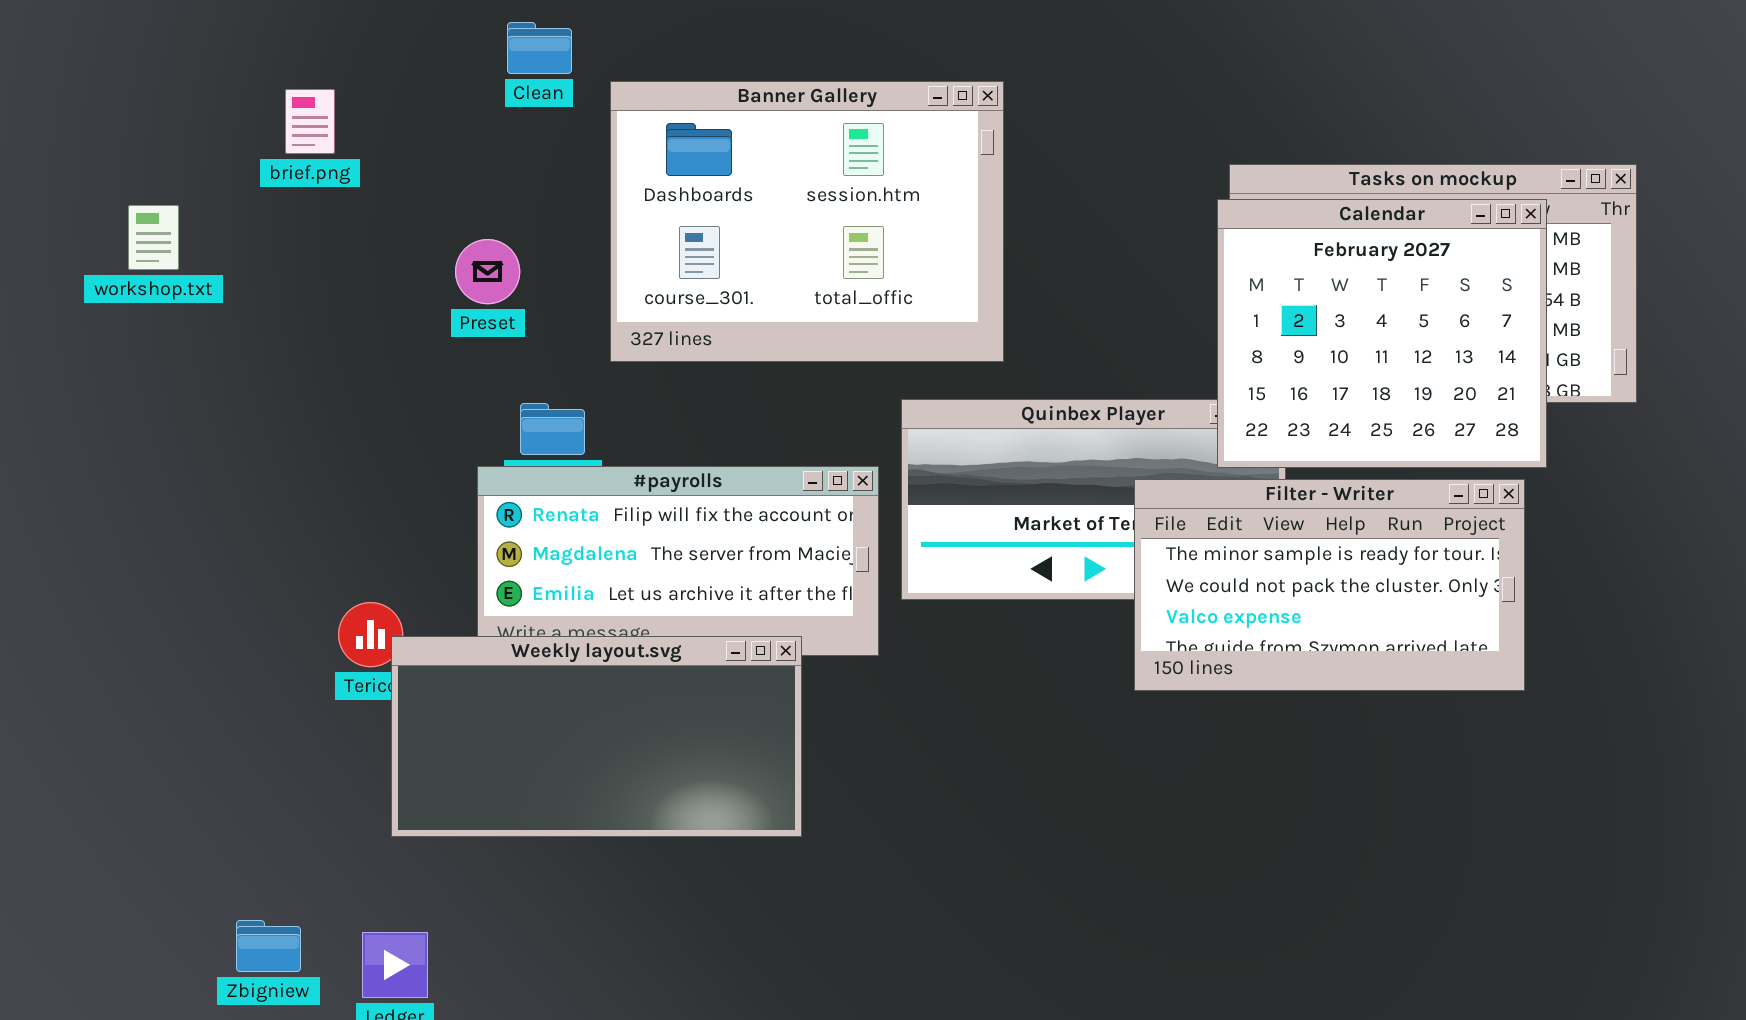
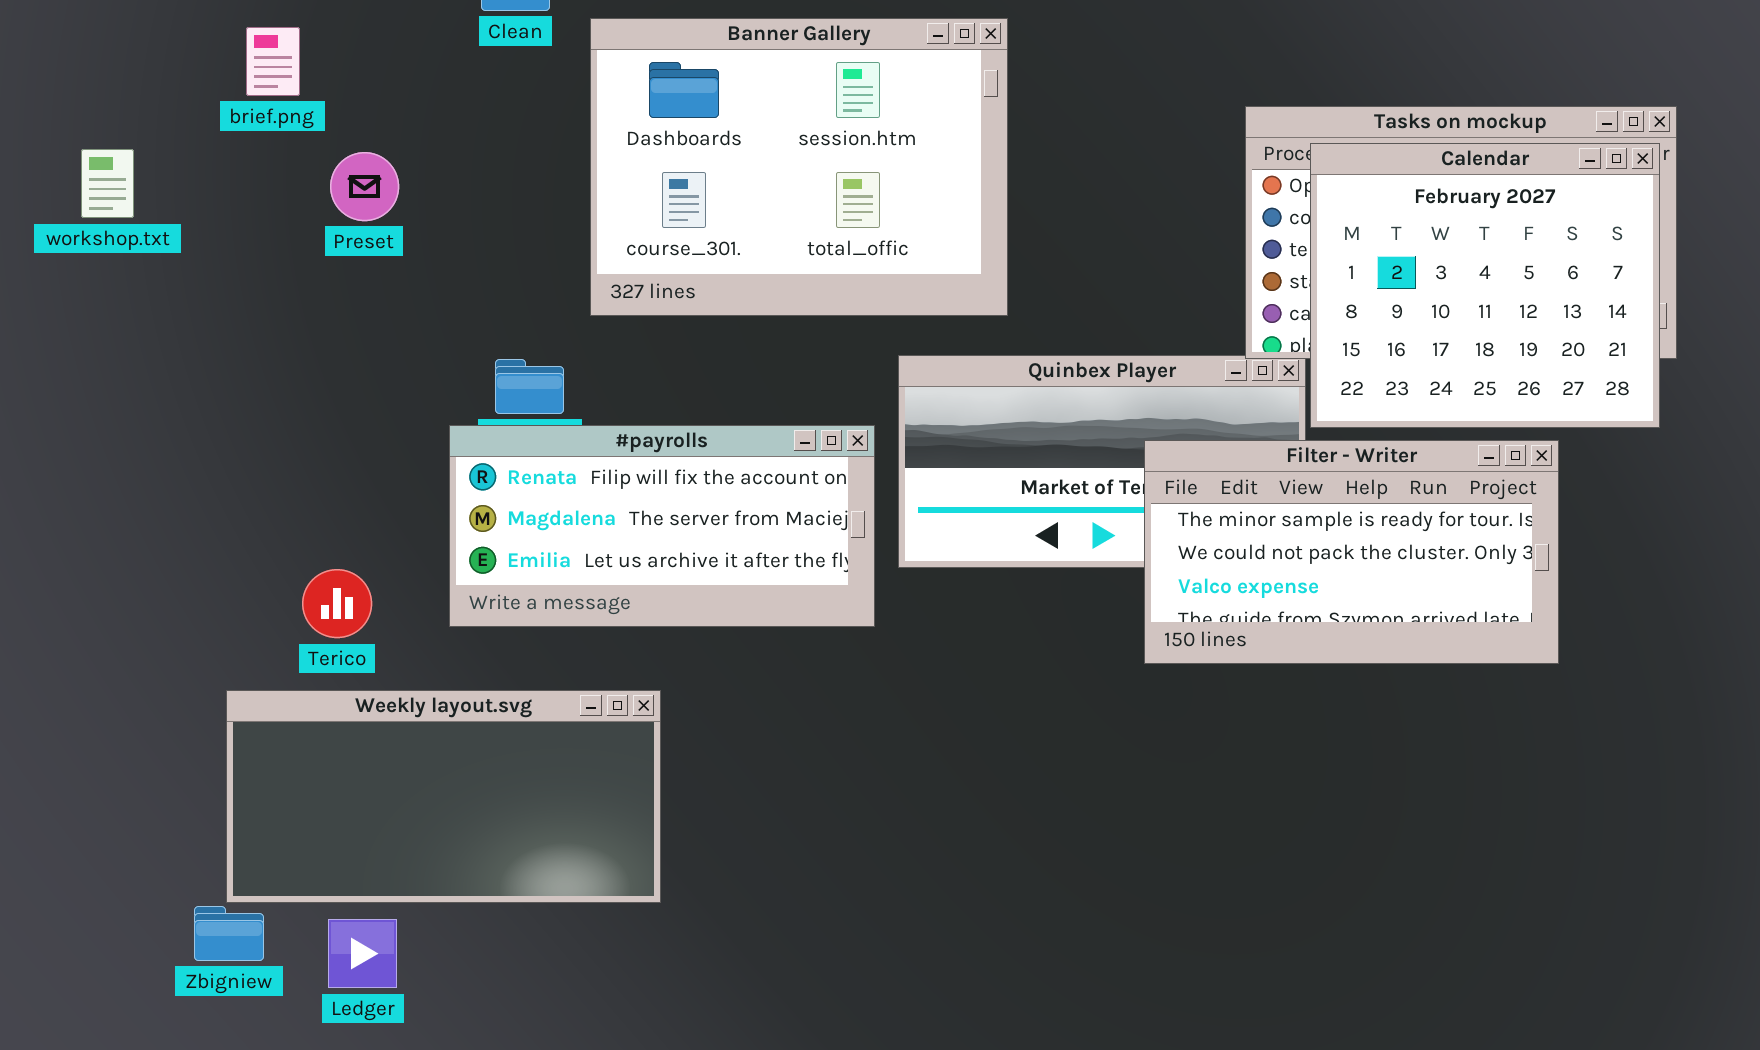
Calendar: [1217,199,1547,468] -> [1310,143,1660,428], moved
Preset: [455,239,520,304] -> [330,152,399,221], moved
Weekly layout.svg: [391,636,802,837] -> [226,690,661,903], moved

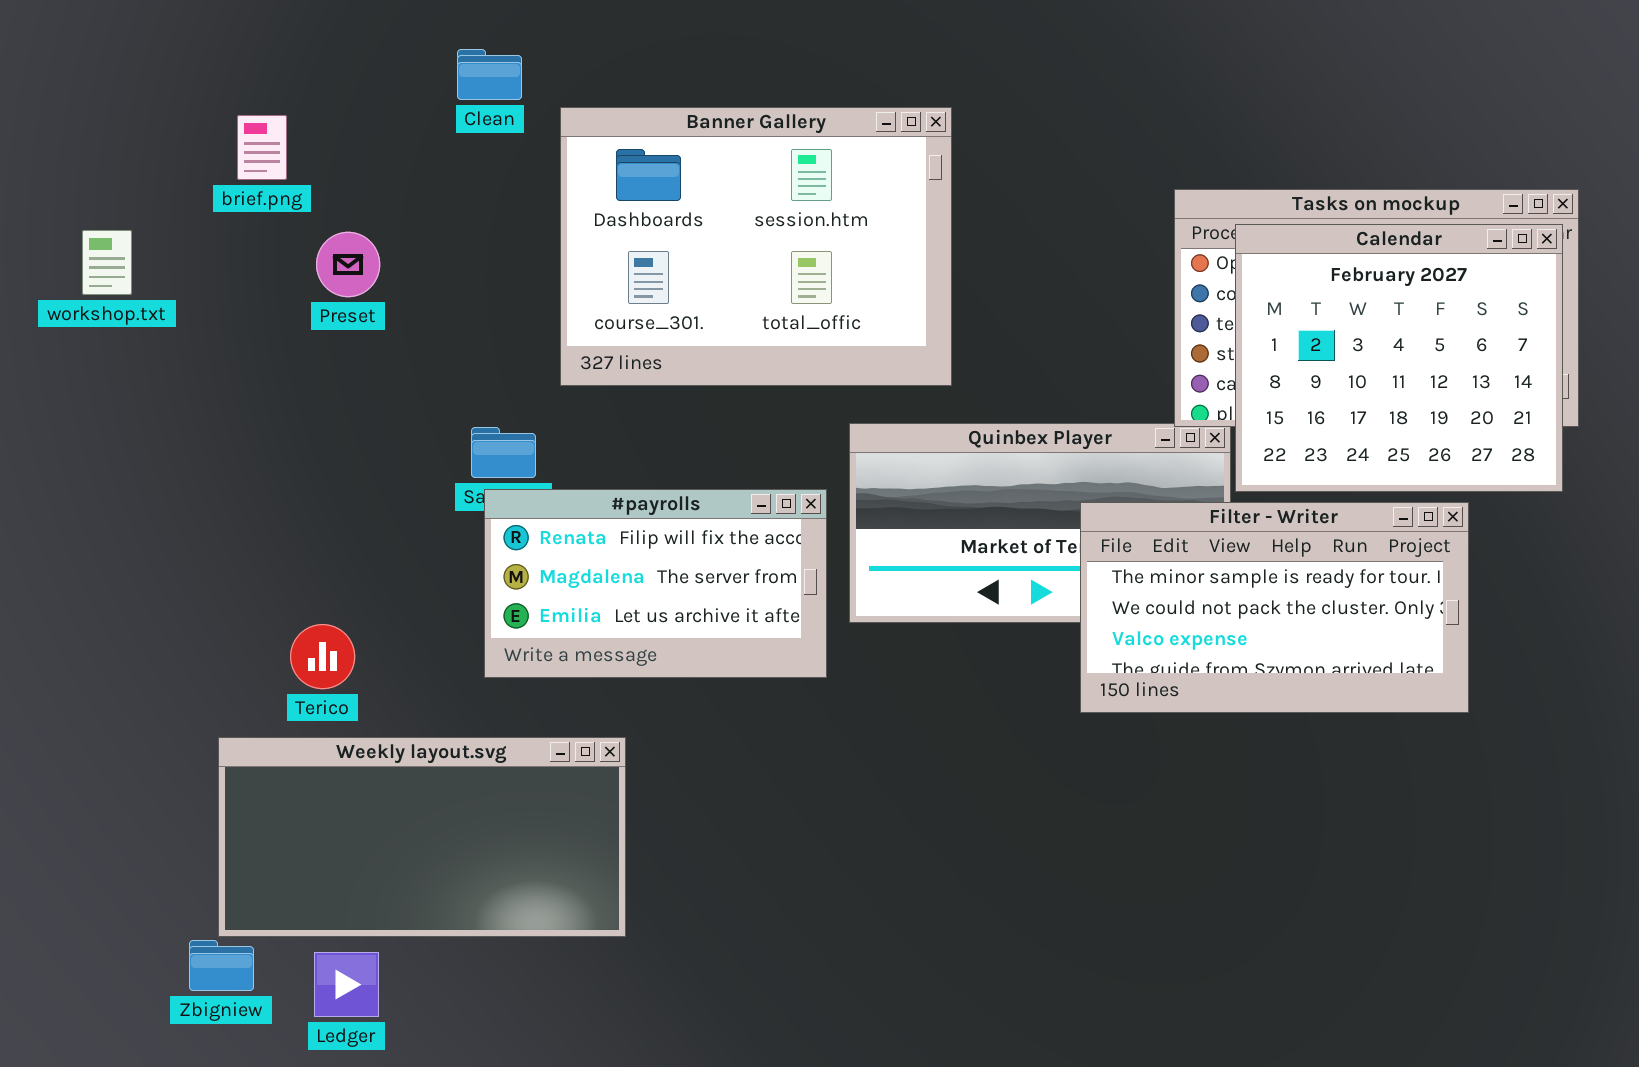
#payrolls: [449,425,875,627] -> [484,489,827,678], resized

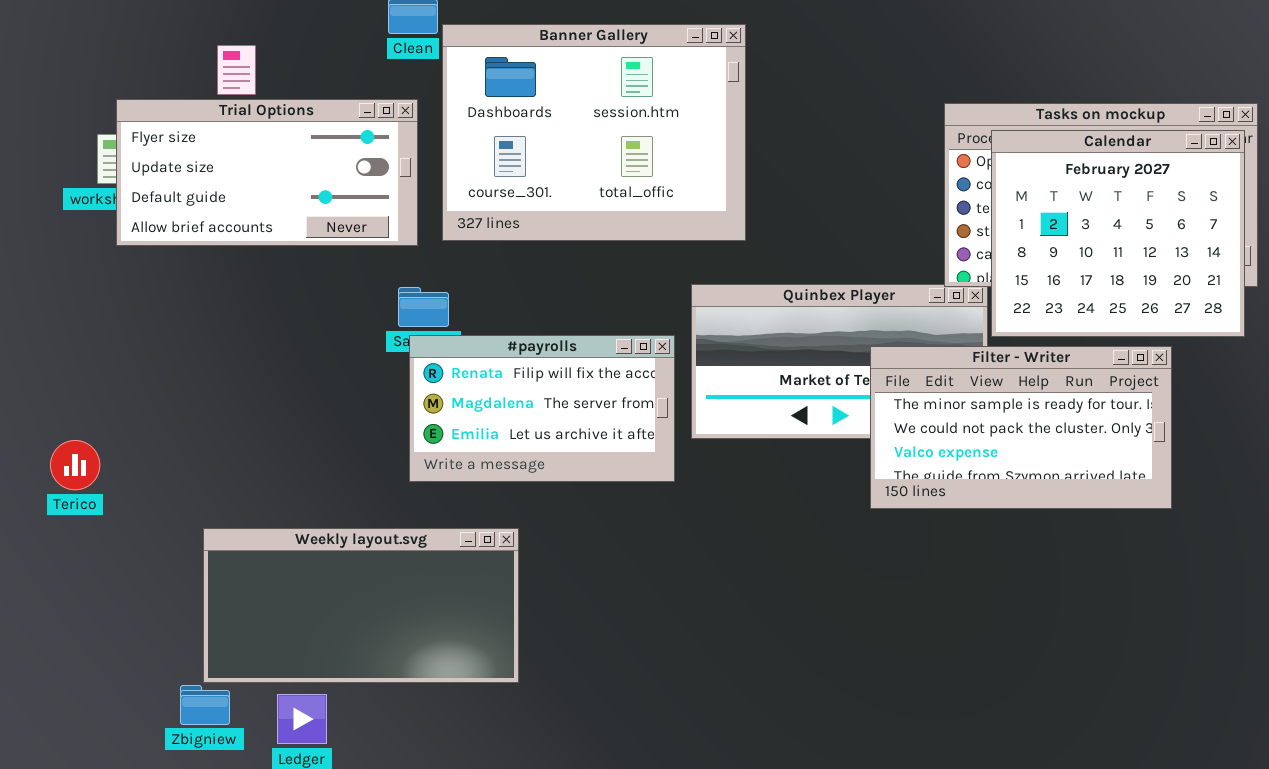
Banner Gallery: [560,107,952,386] -> [442,24,746,241], moved
Trial Options: none -> [116,99,418,246], opened
Terico: [290,624,355,689] -> [50,440,100,490], moved

